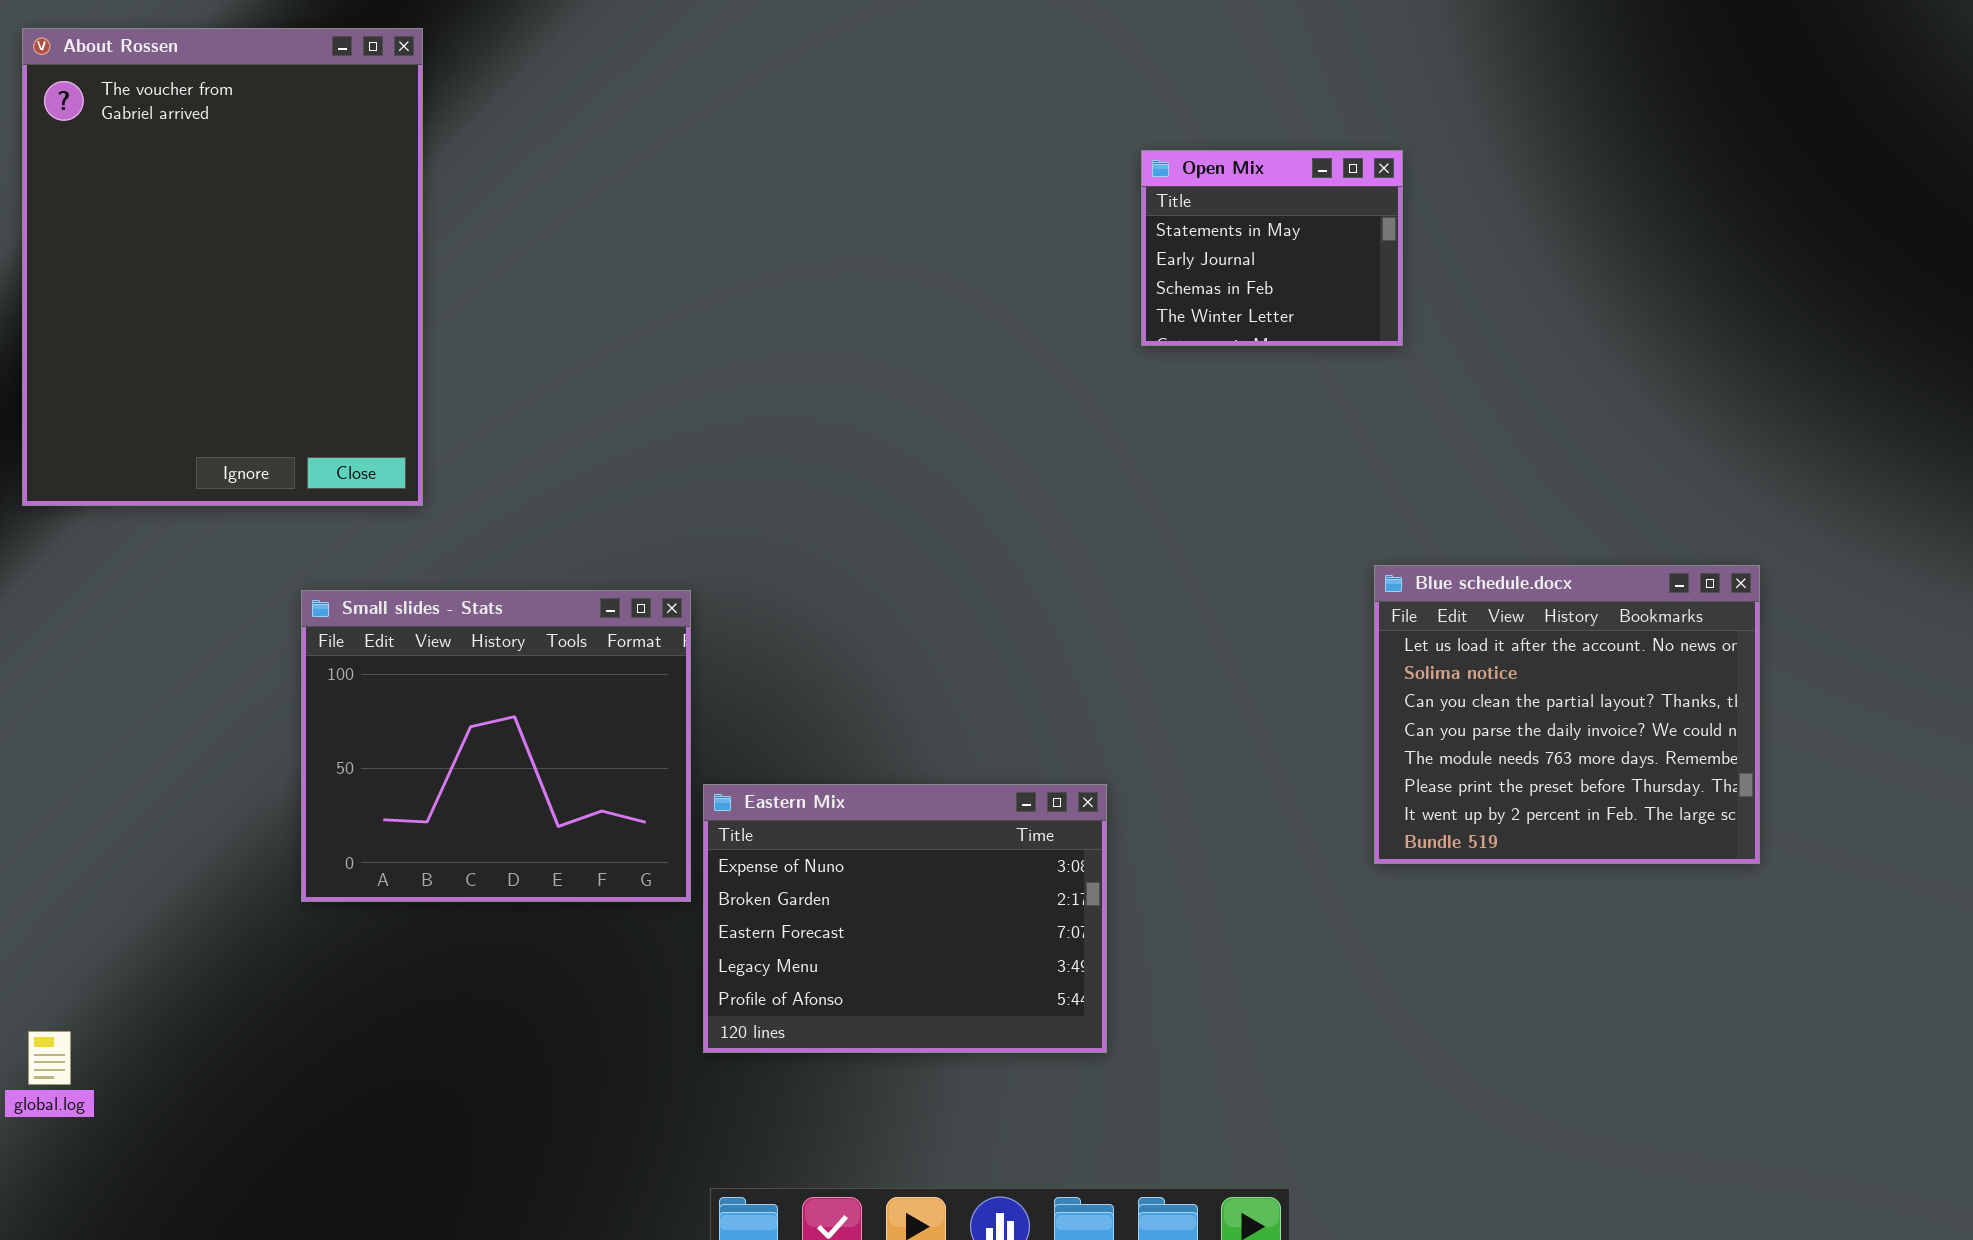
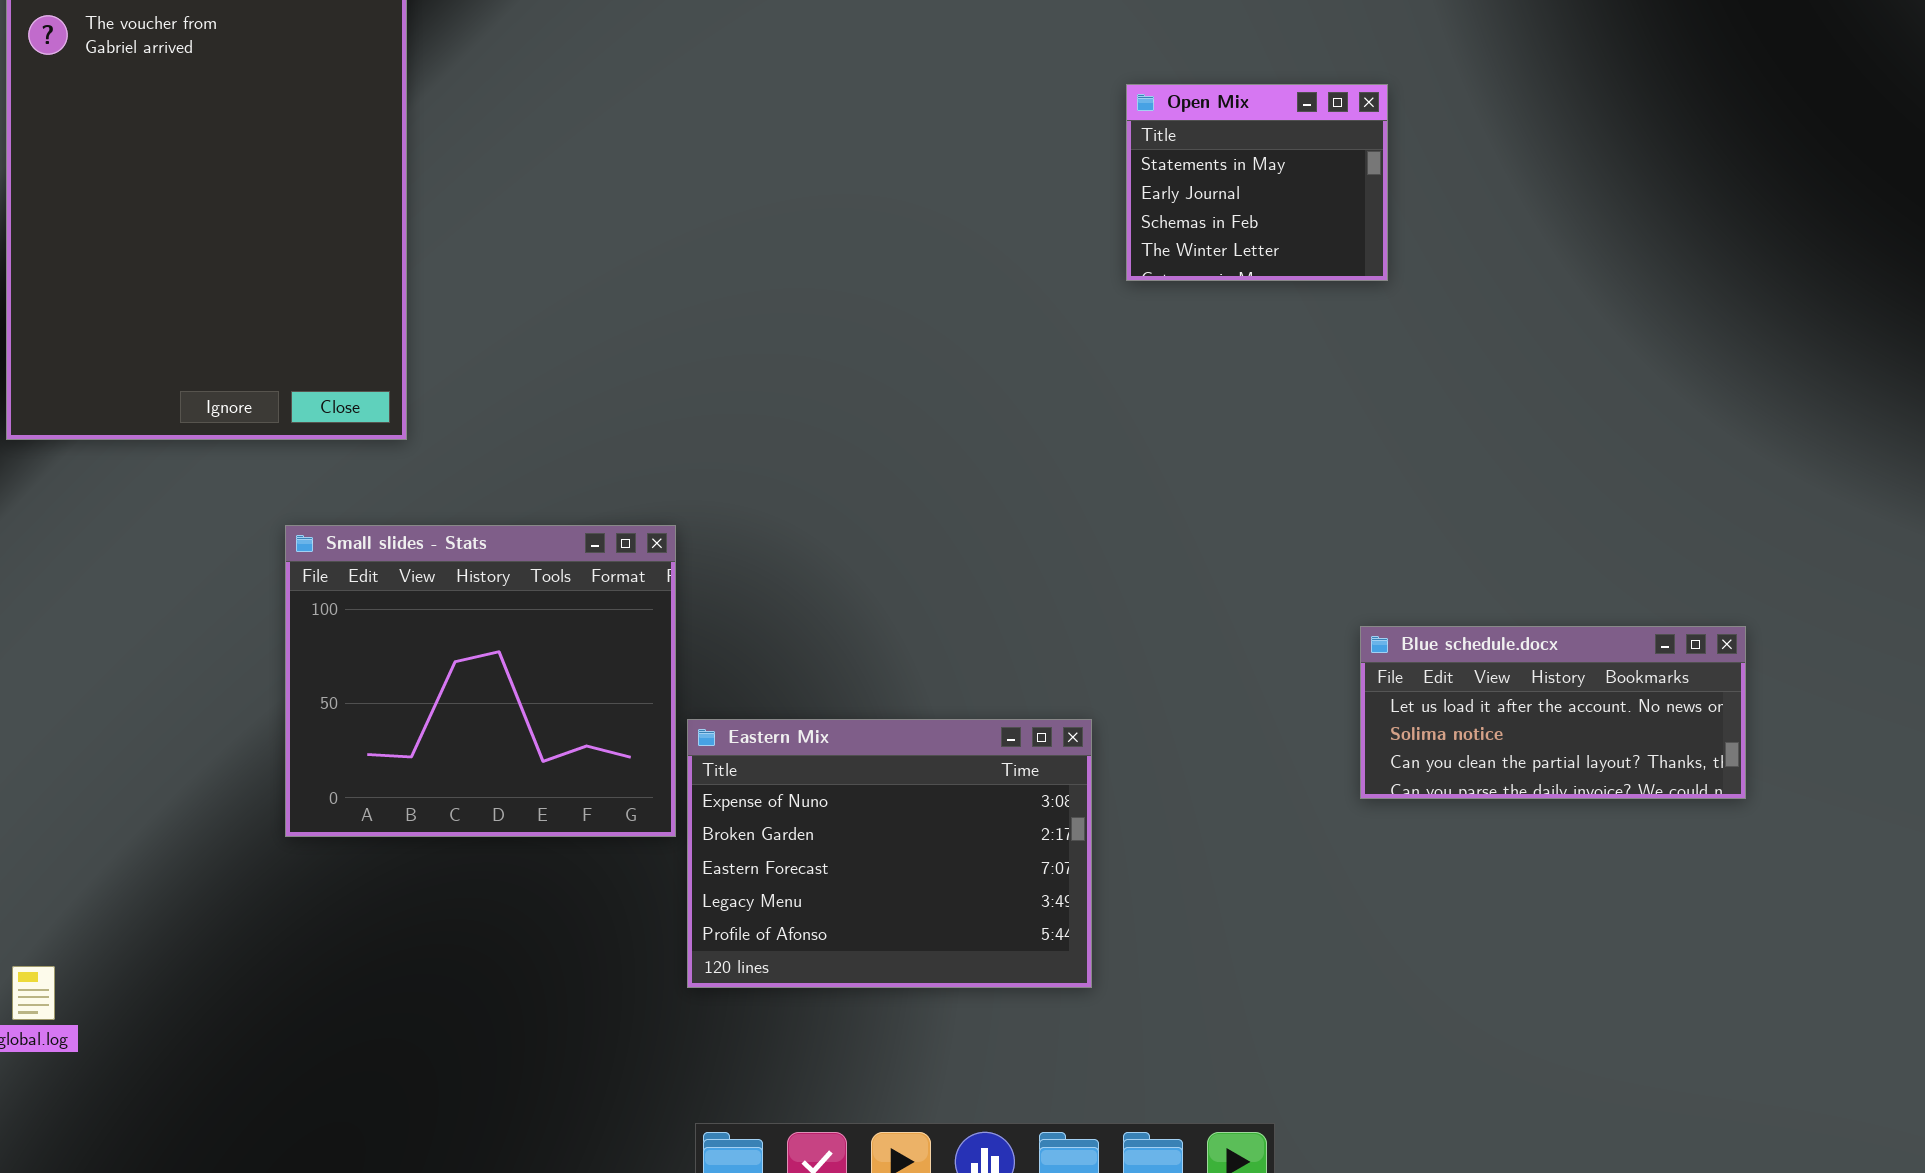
Blue schedule.docx: [1374,565,1760,864] -> [1360,626,1746,799], resized

